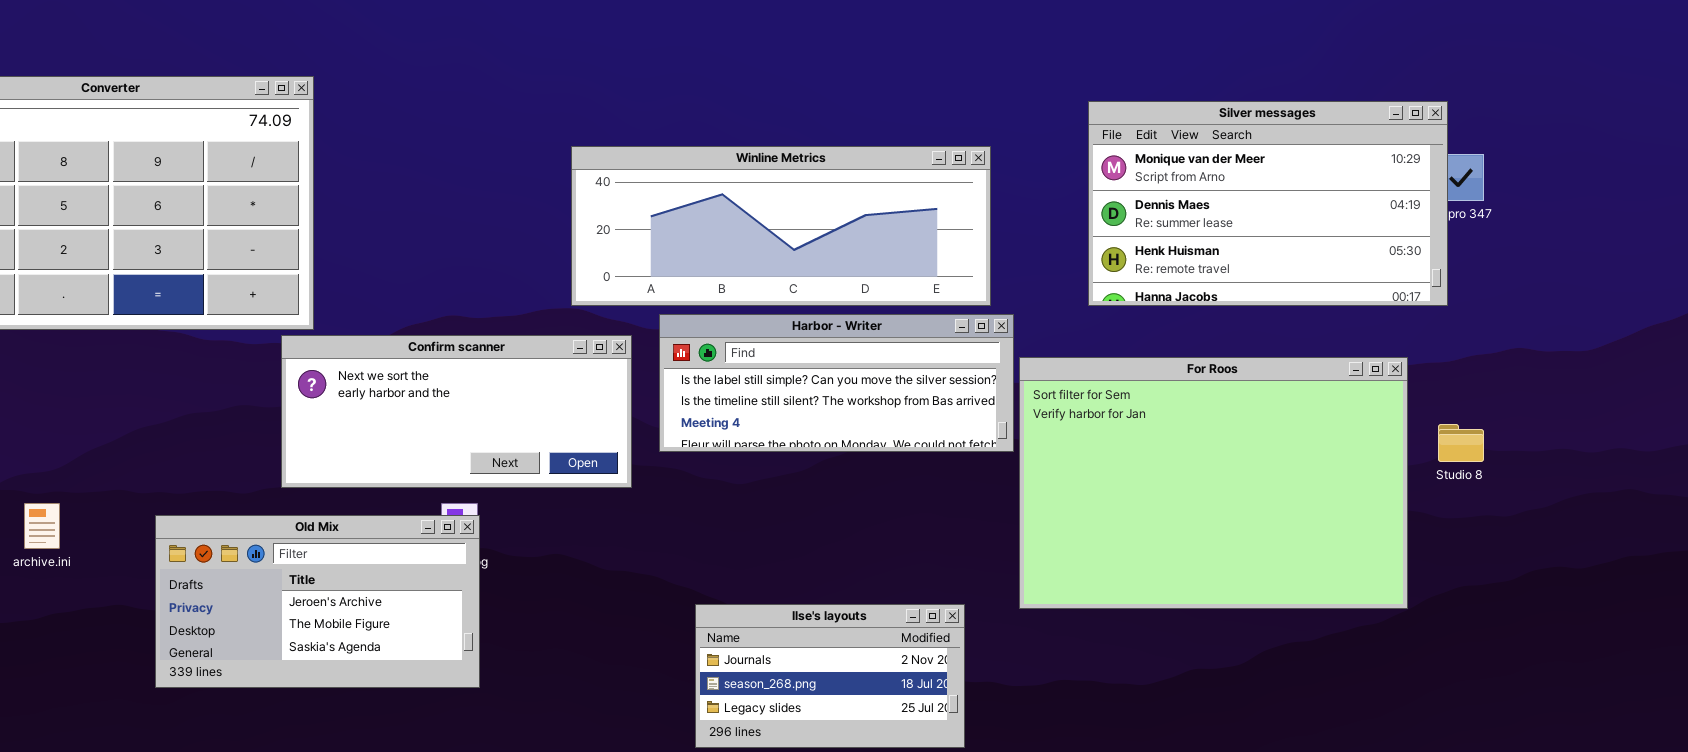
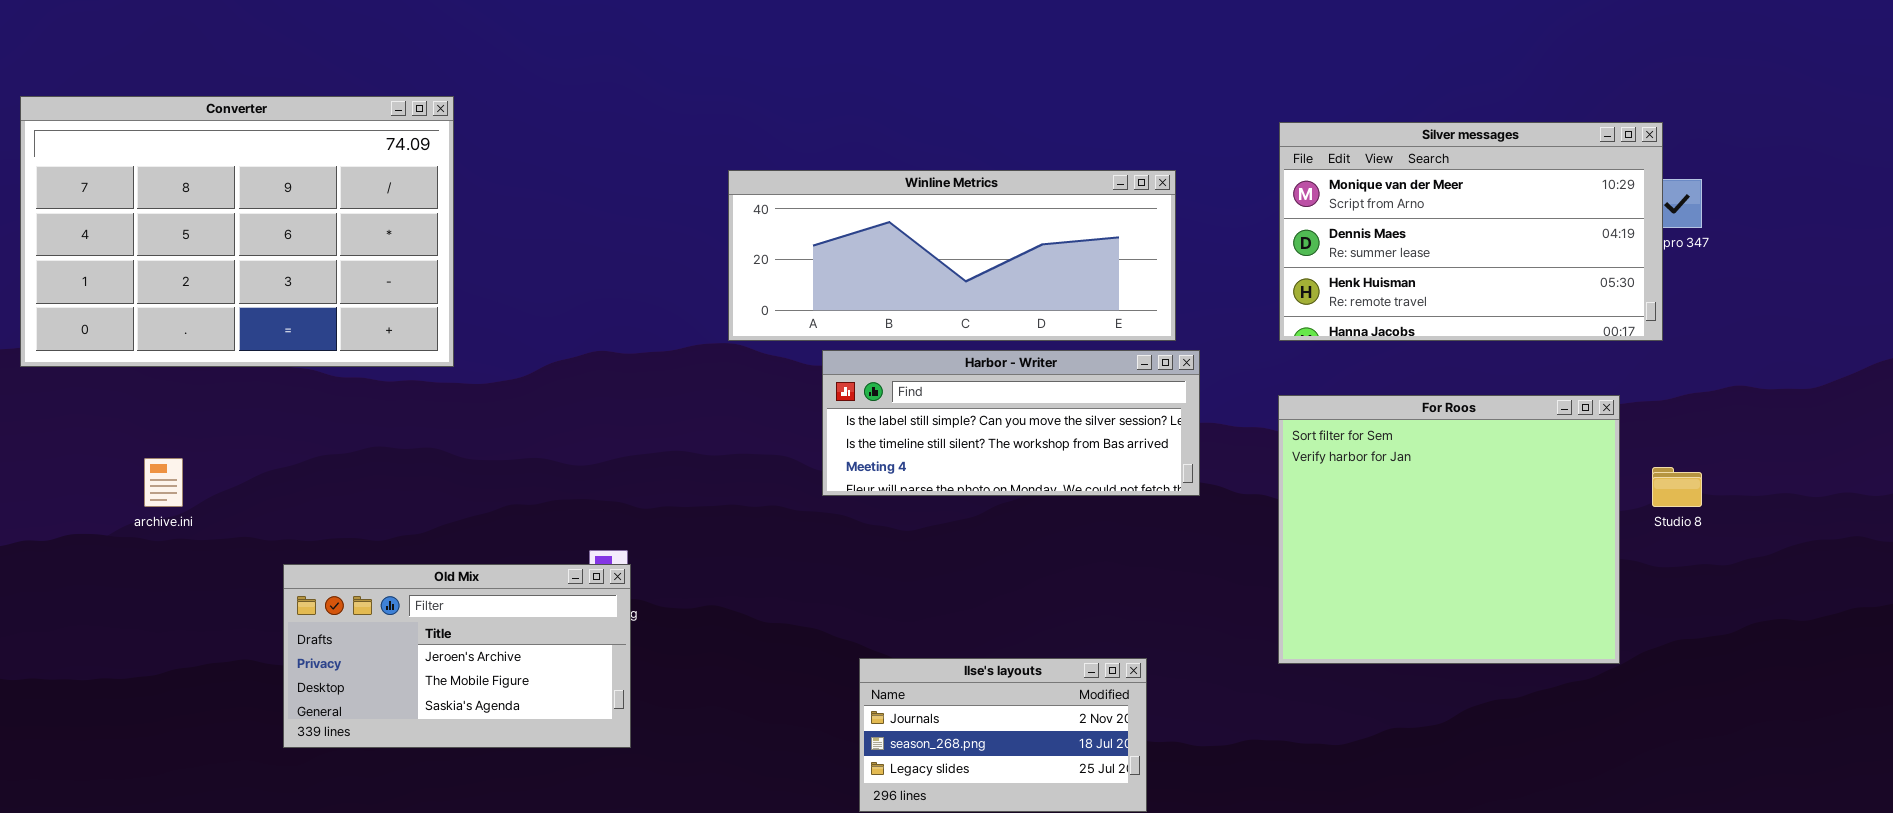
Confirm scanner: [281,335,632,488] -> none, closed
For Roos: [1019,357,1408,609] -> [1278,395,1620,664], resized
archive.ini: [24,503,60,549] -> [144,458,183,507], moved

